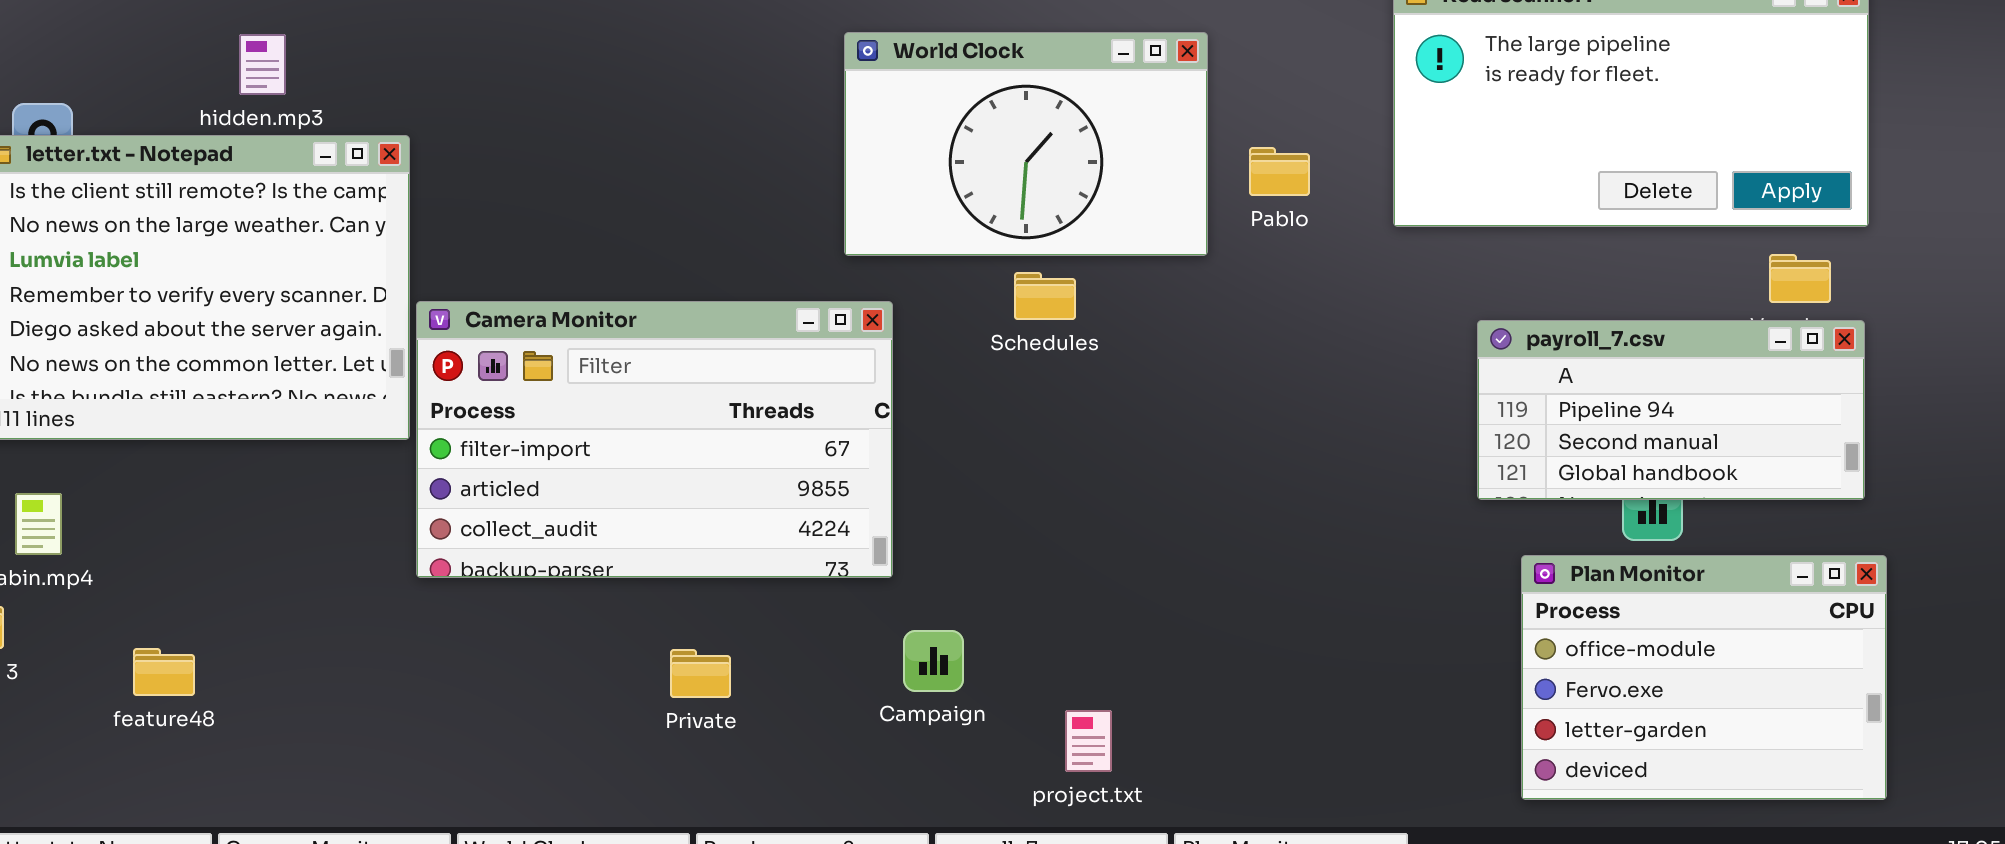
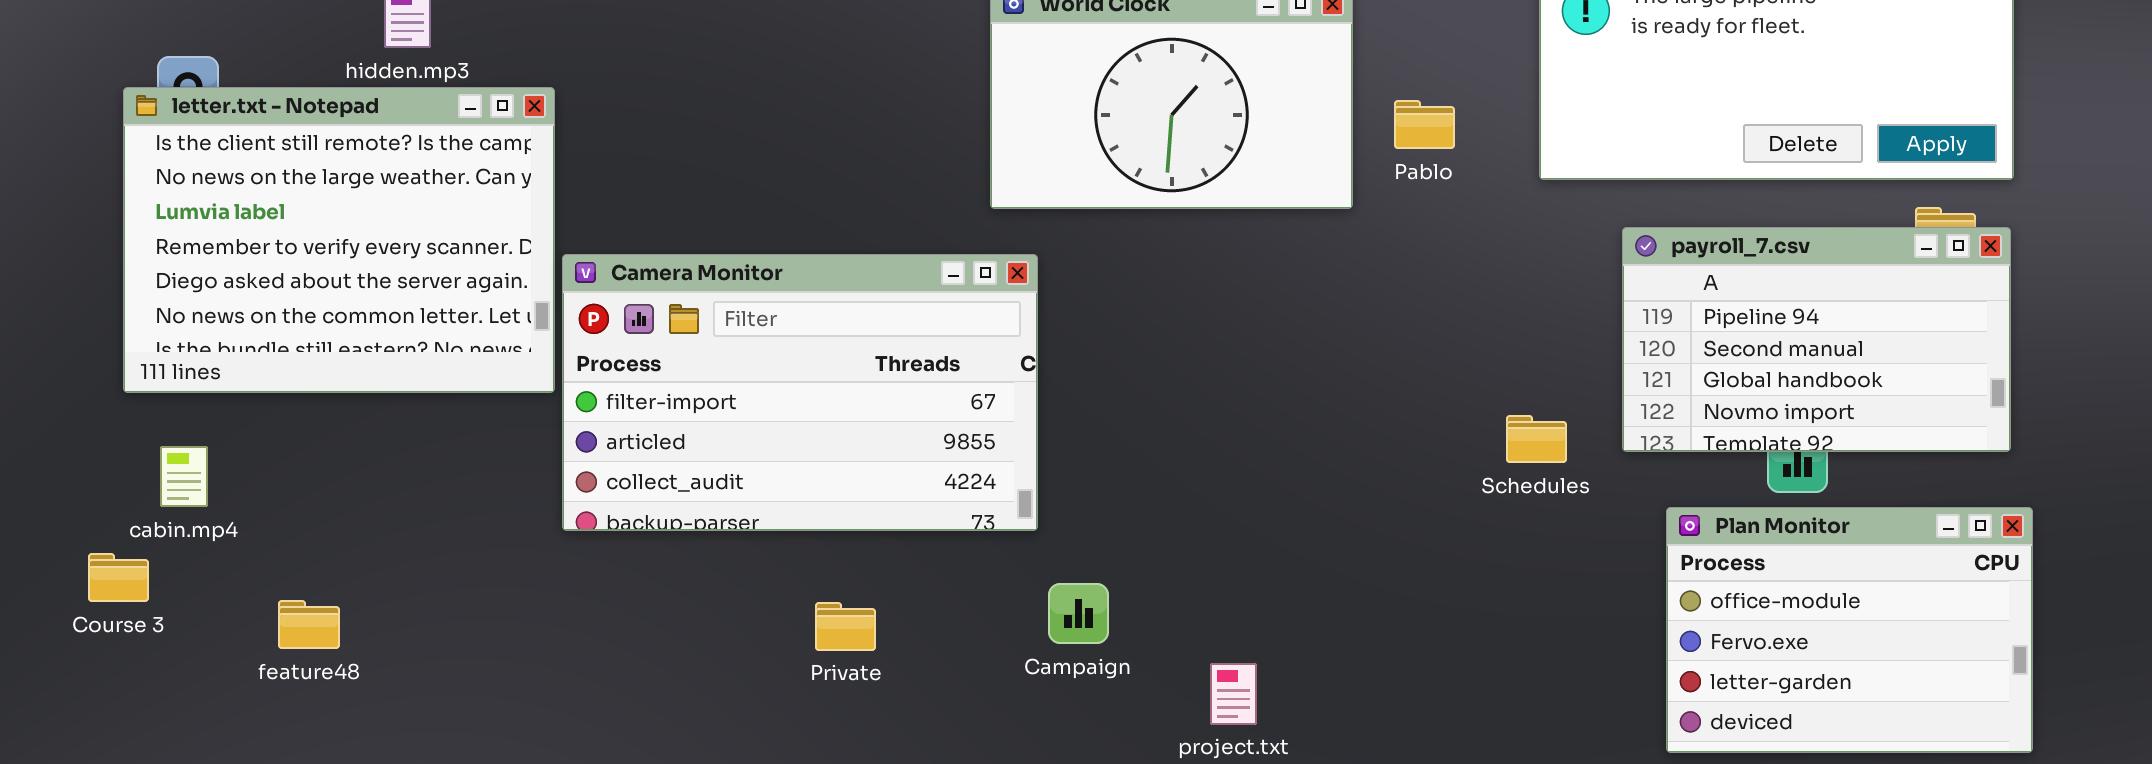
Schedules: [1014,272,1076,320] -> [1506,415,1567,463], moved
payroll_7.csv: [1477,320,1865,500] -> [1622,227,2011,452], resized

